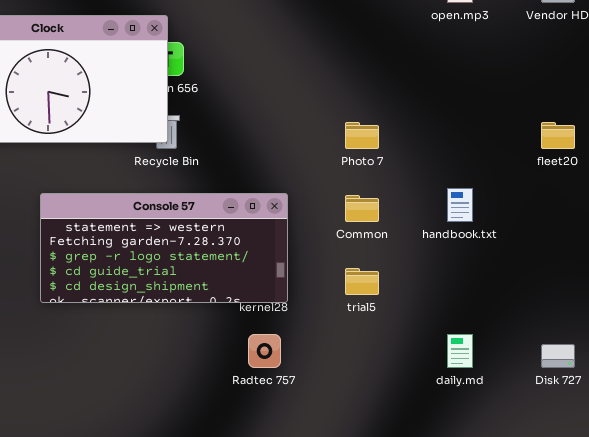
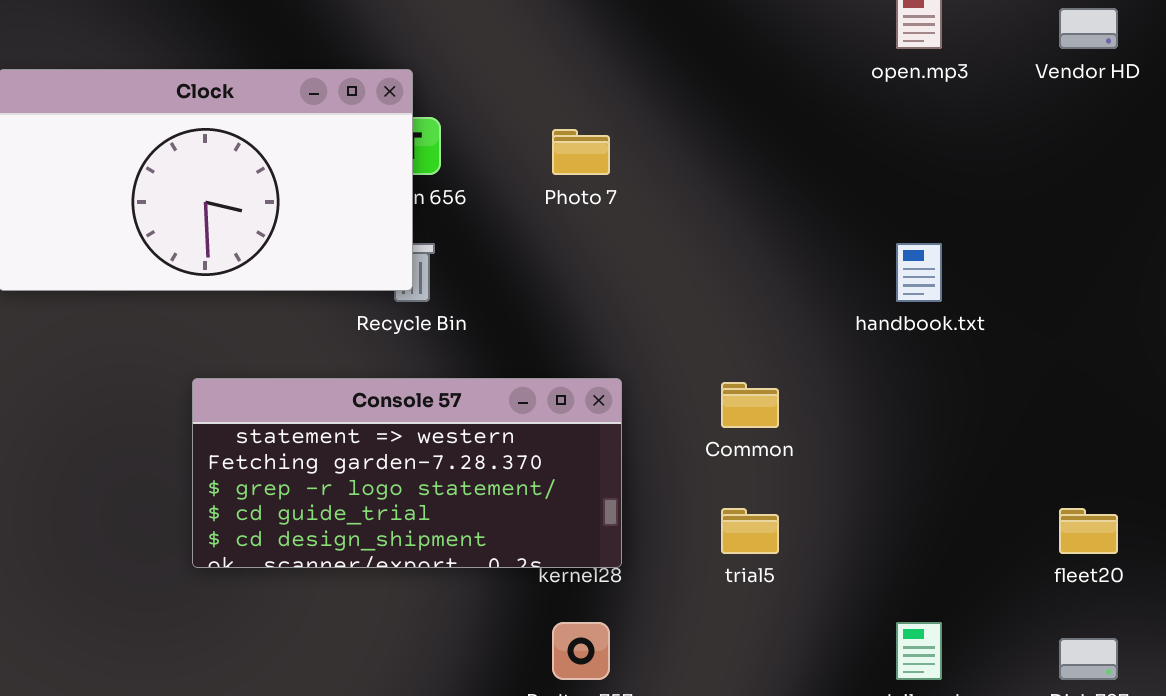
Photo 7: [345,122,379,149] -> [552,129,610,175], moved
fleet20: [541,122,575,149] -> [1059,508,1118,554], moved
handbook.txt: [447,188,473,222] -> [896,243,942,302], moved

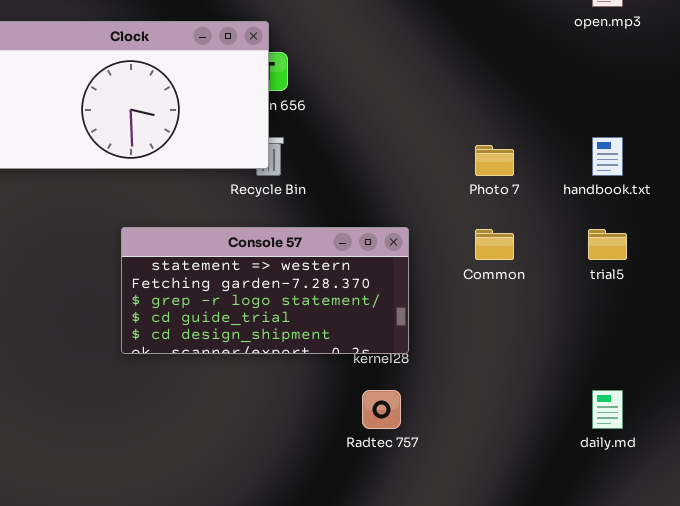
Photo 7: [552,129,610,175] -> [475,145,514,176], moved
trial5: [721,508,779,554] -> [588,229,627,260], moved

